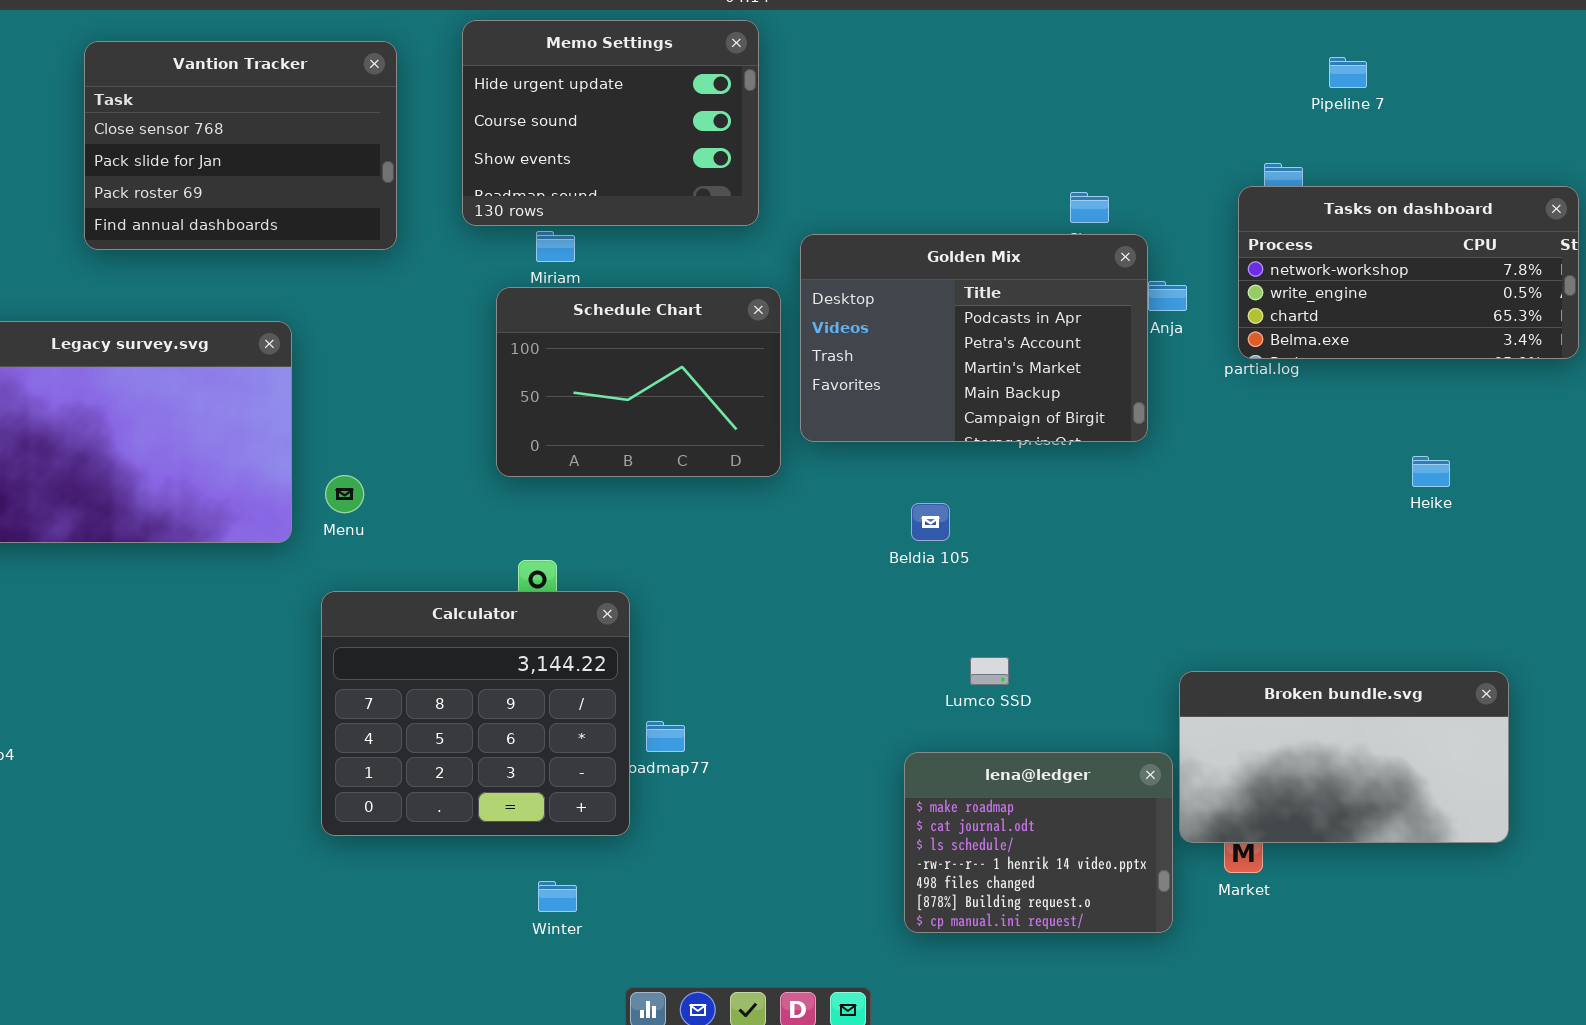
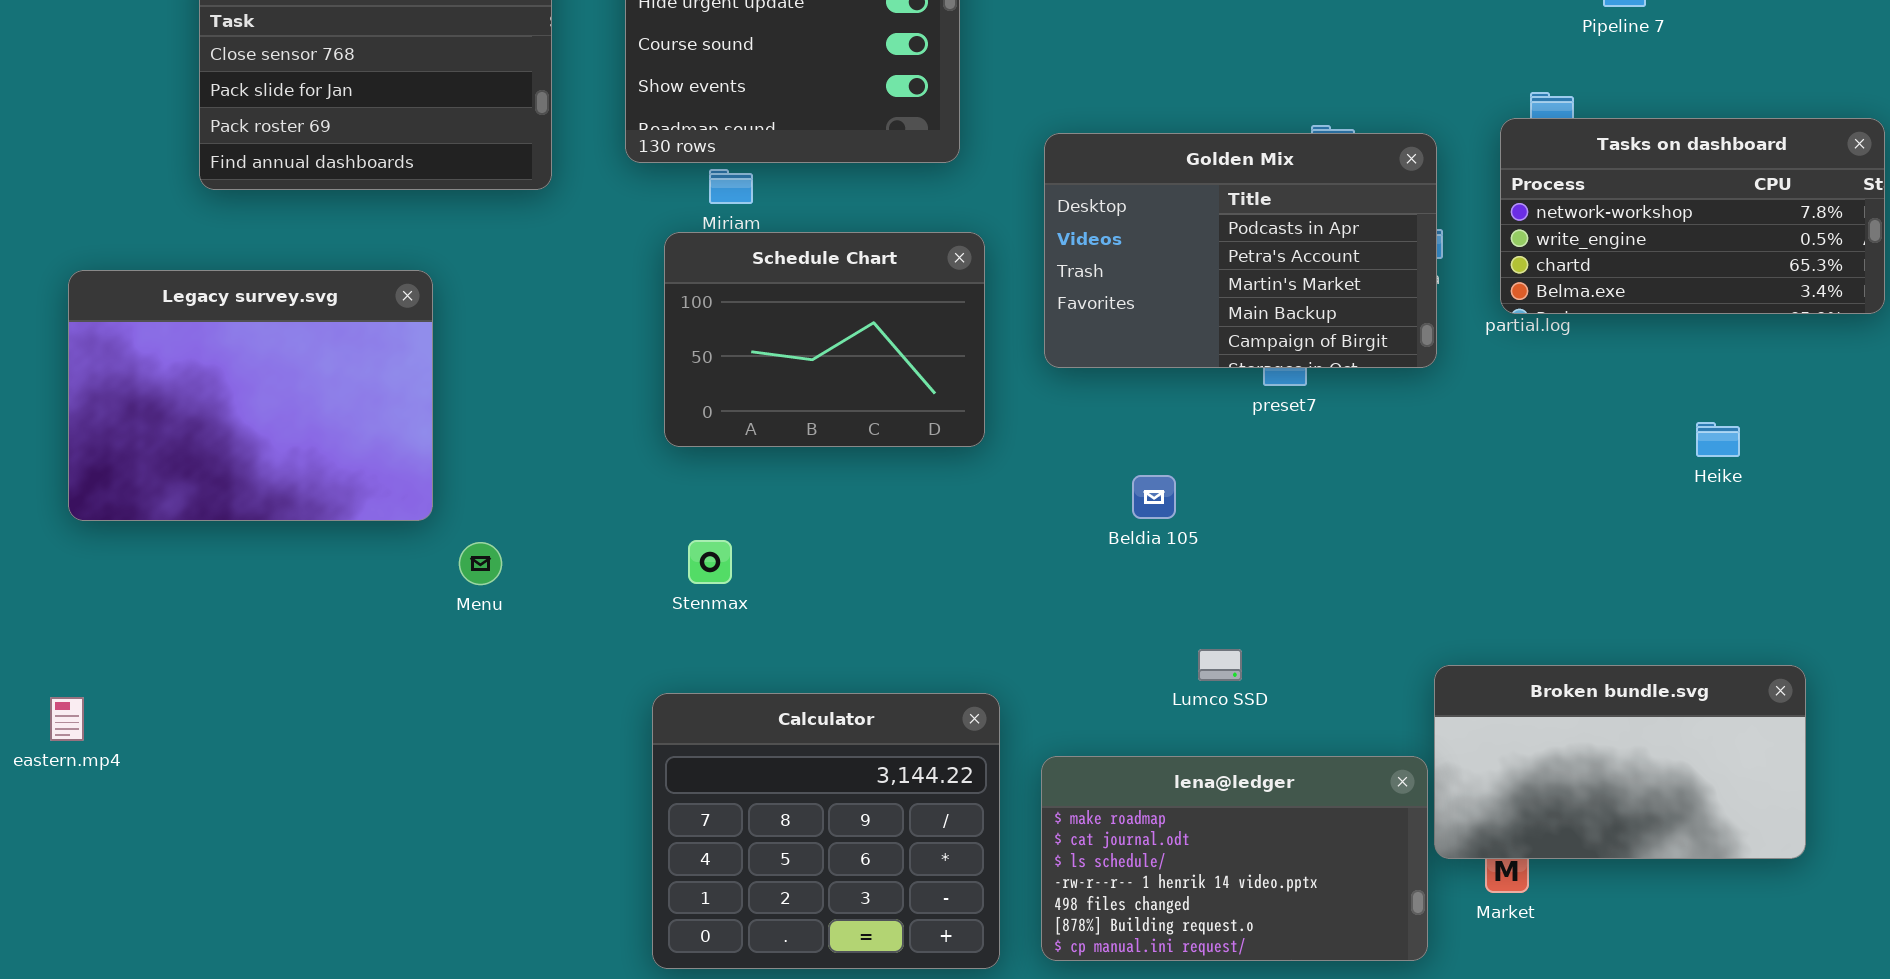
Golden Mix: [800,234,1148,442] -> [1044,133,1437,368], moved
Menu: [325,475,364,513] -> [459,542,502,585], moved
Calculator: [321,591,630,836] -> [652,693,1000,969], moved
lena@ledger: [904,752,1173,933] -> [1041,756,1428,961], resized

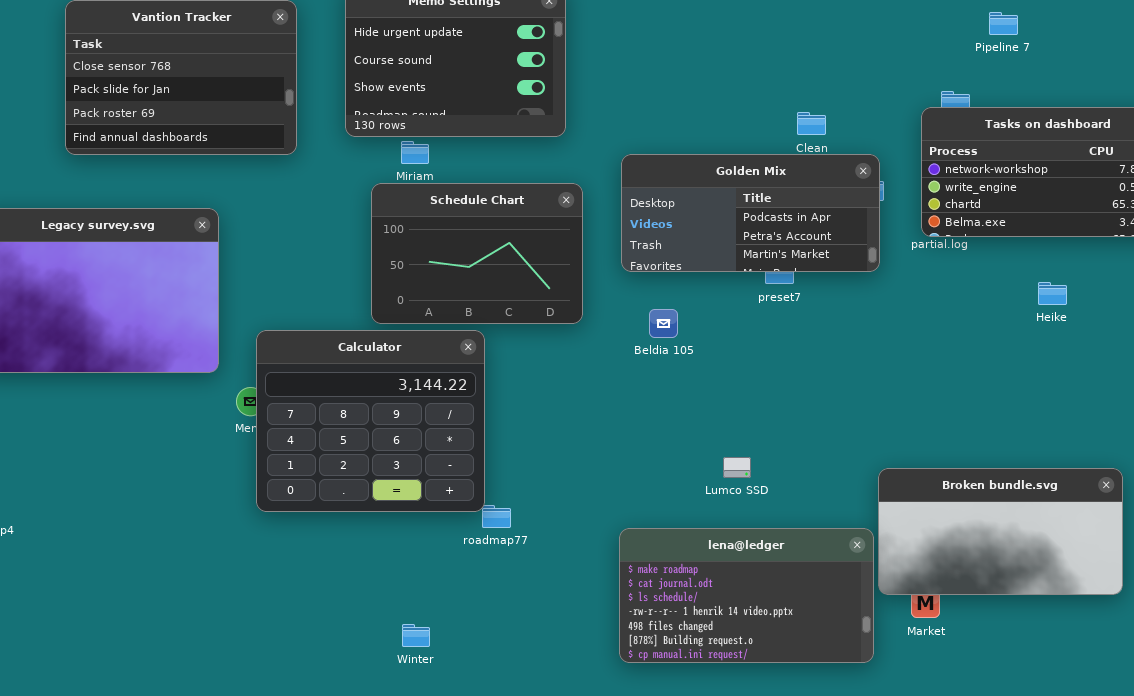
Golden Mix: [1044,133,1437,368] -> [621,154,880,272], resized
Heike: [1696,422,1740,457] -> [1038,282,1067,305], moved
Beldia 105: [1132,475,1176,519] -> [649,309,678,338], moved
Calculator: [652,693,1000,969] -> [256,330,485,512], moved

